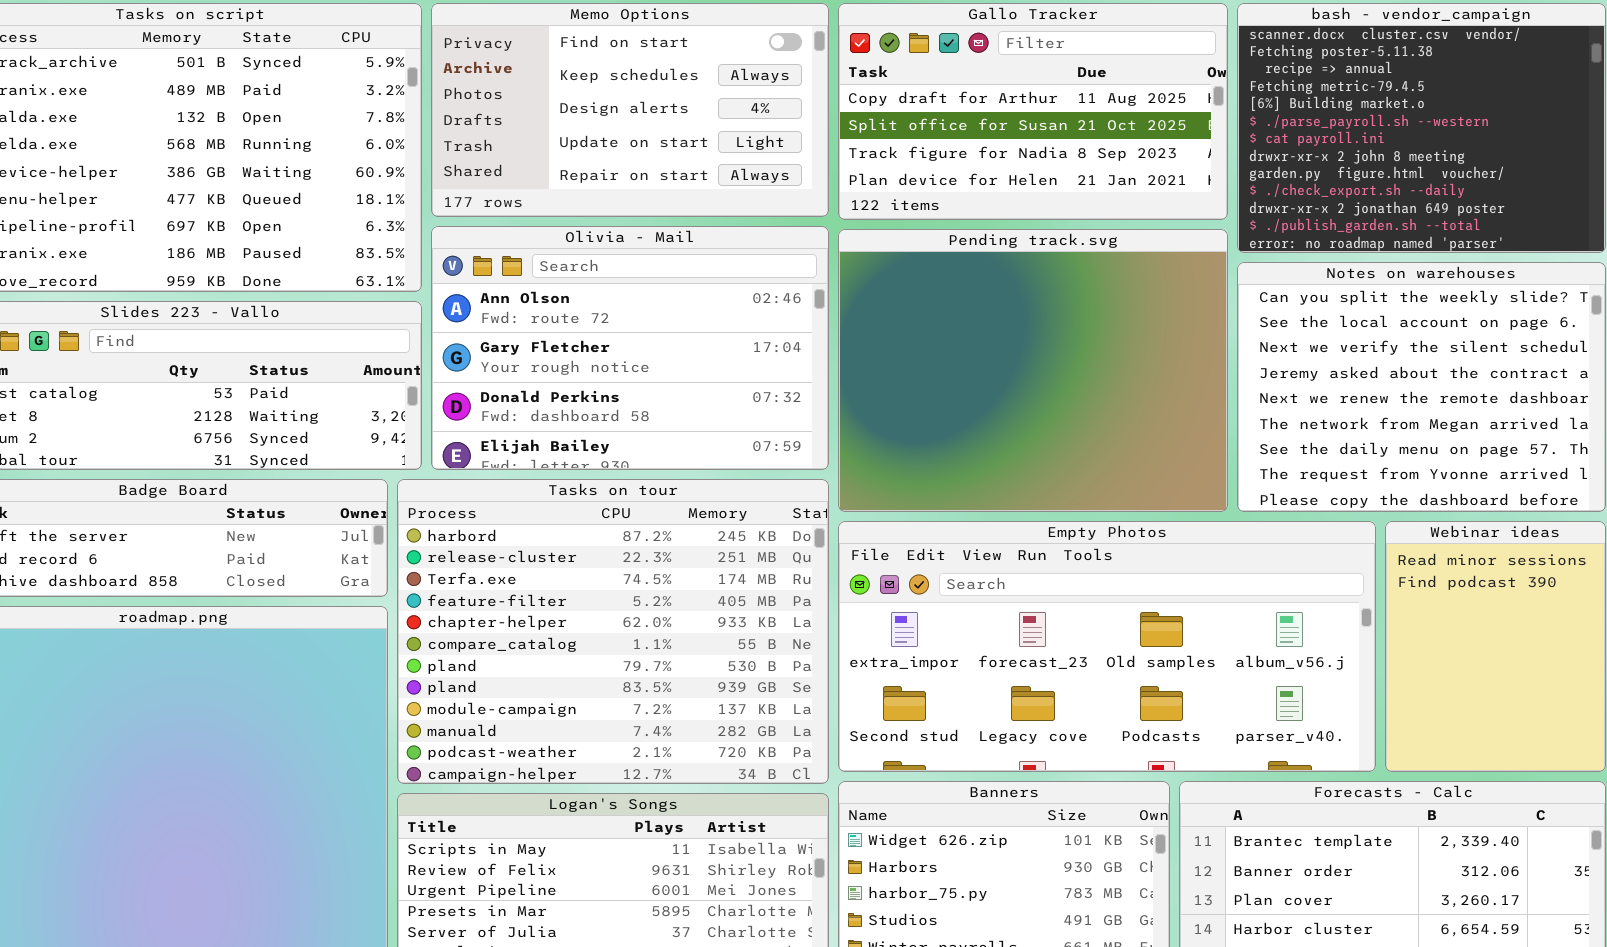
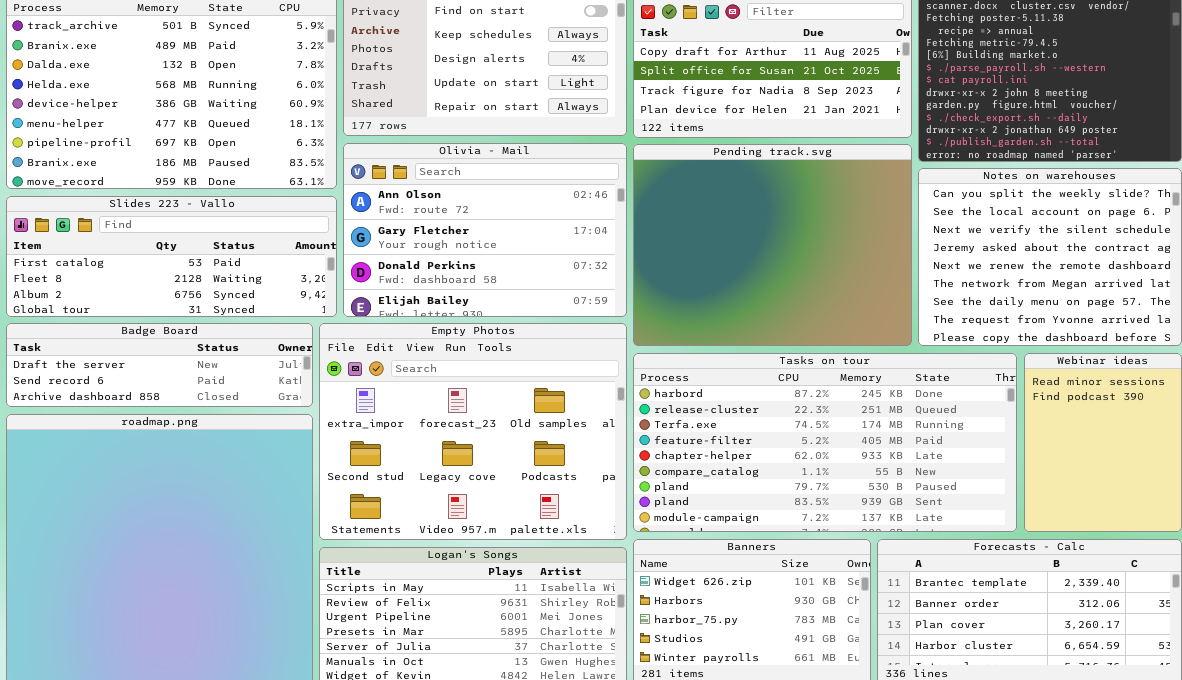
Tasks on tour: [397,479,829,784] -> [633,353,1017,532], moved, resized
Empty Photos: [838,521,1376,772] -> [319,323,627,540], moved, resized

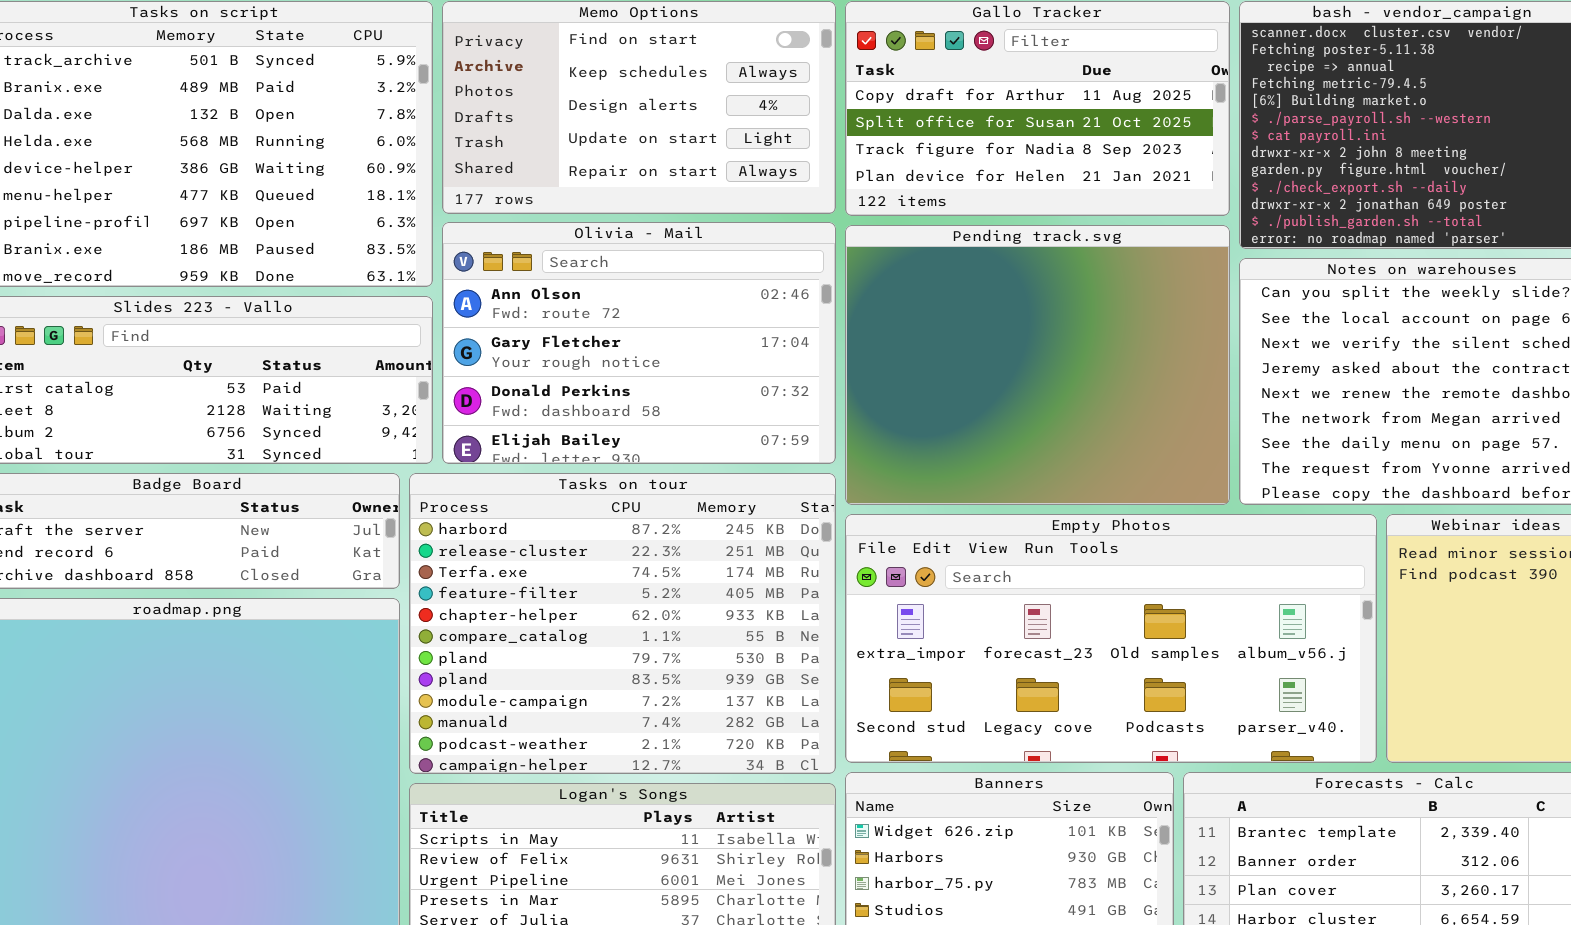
Empty Photos: [319,323,627,540] -> [845,514,1377,763], moved, resized
Tasks on tour: [633,353,1017,532] -> [409,473,836,774], moved, resized

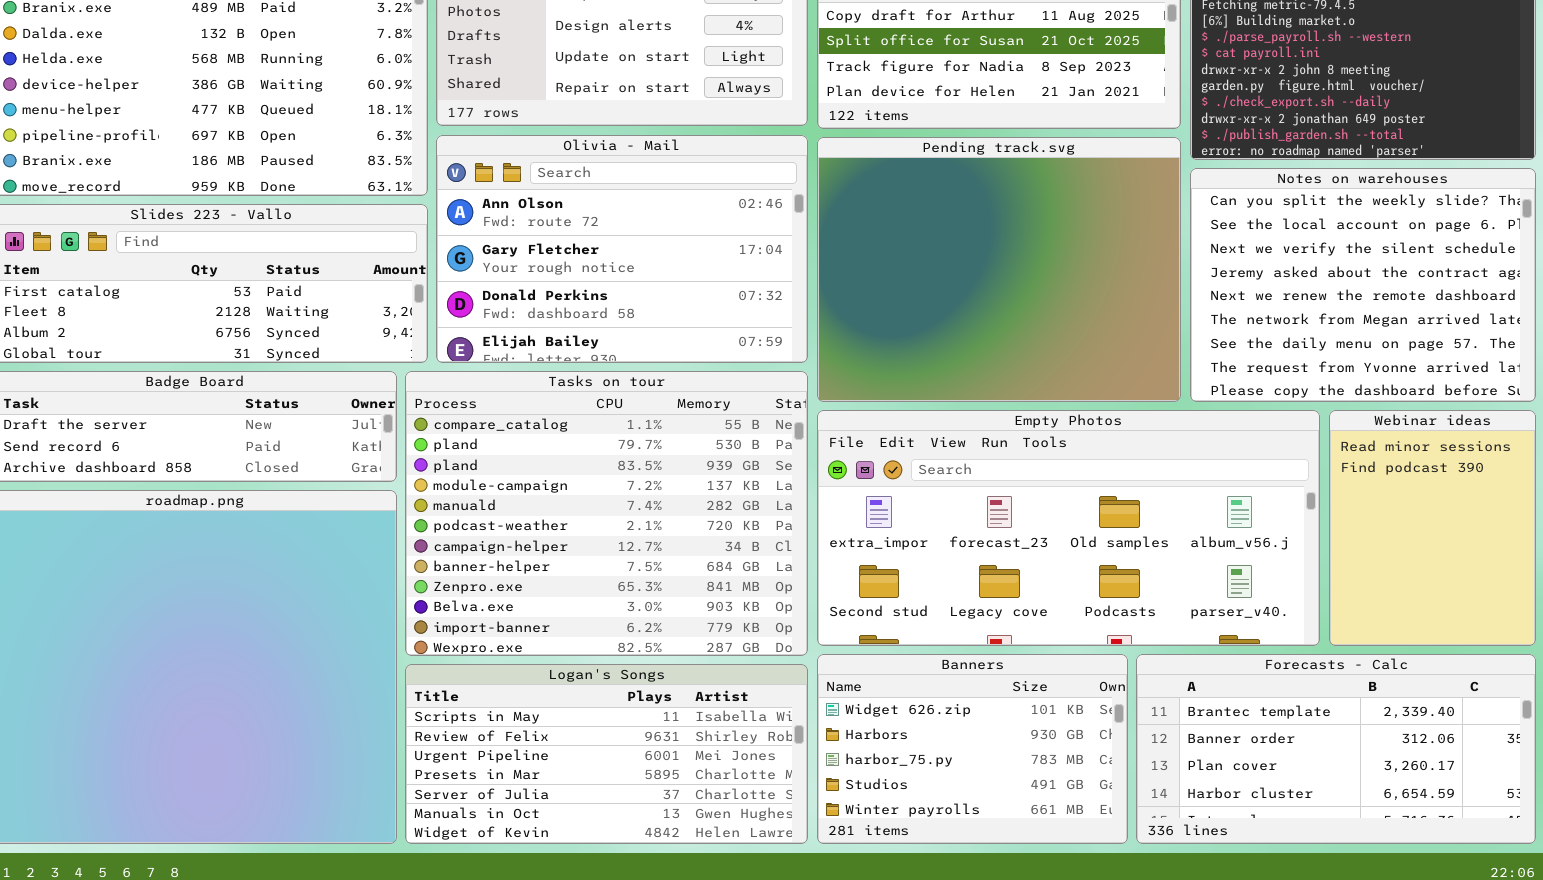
Tasks on tour: [409,473,836,774] -> [405,371,808,656], scrolled down 5 rows

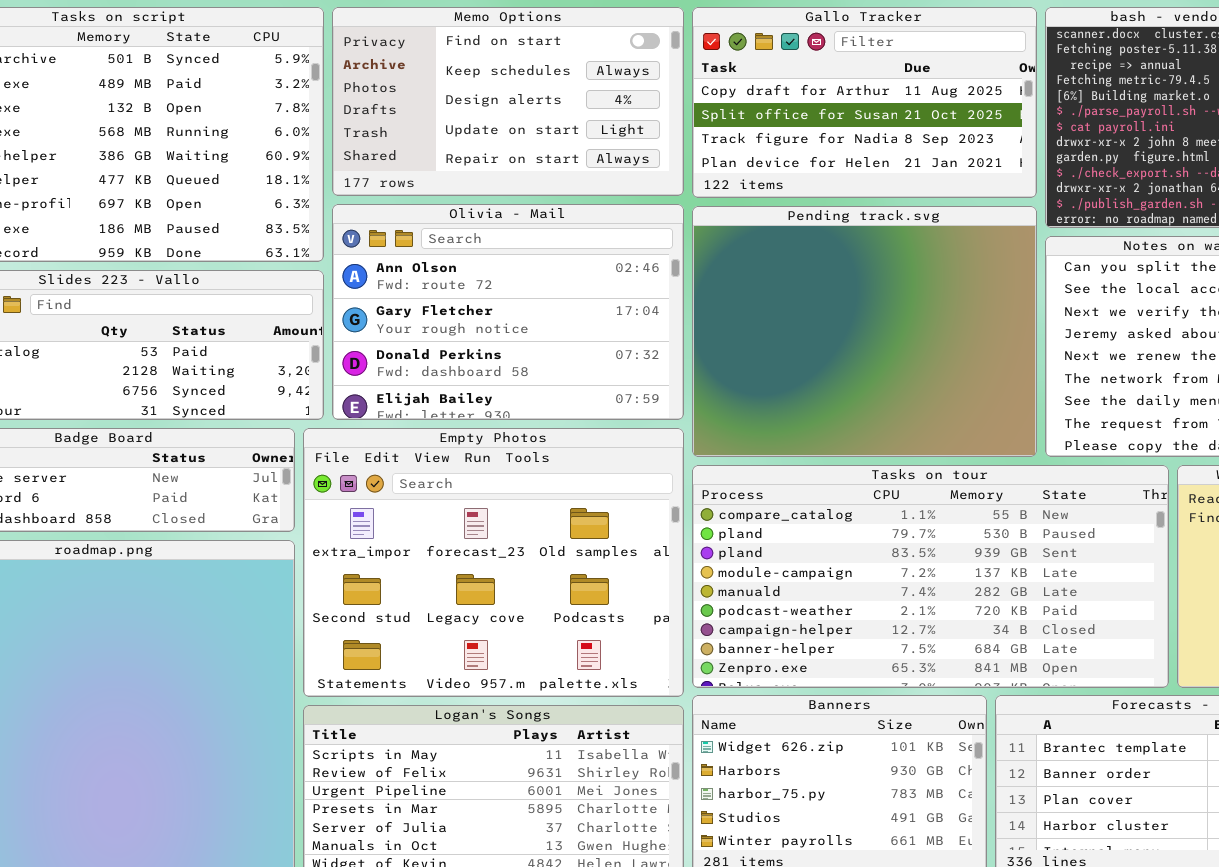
Tasks on tour: [405,371,808,656] -> [692,465,1169,688], moved, resized
Empty Photos: [817,410,1320,646] -> [303,428,684,697], moved, resized

